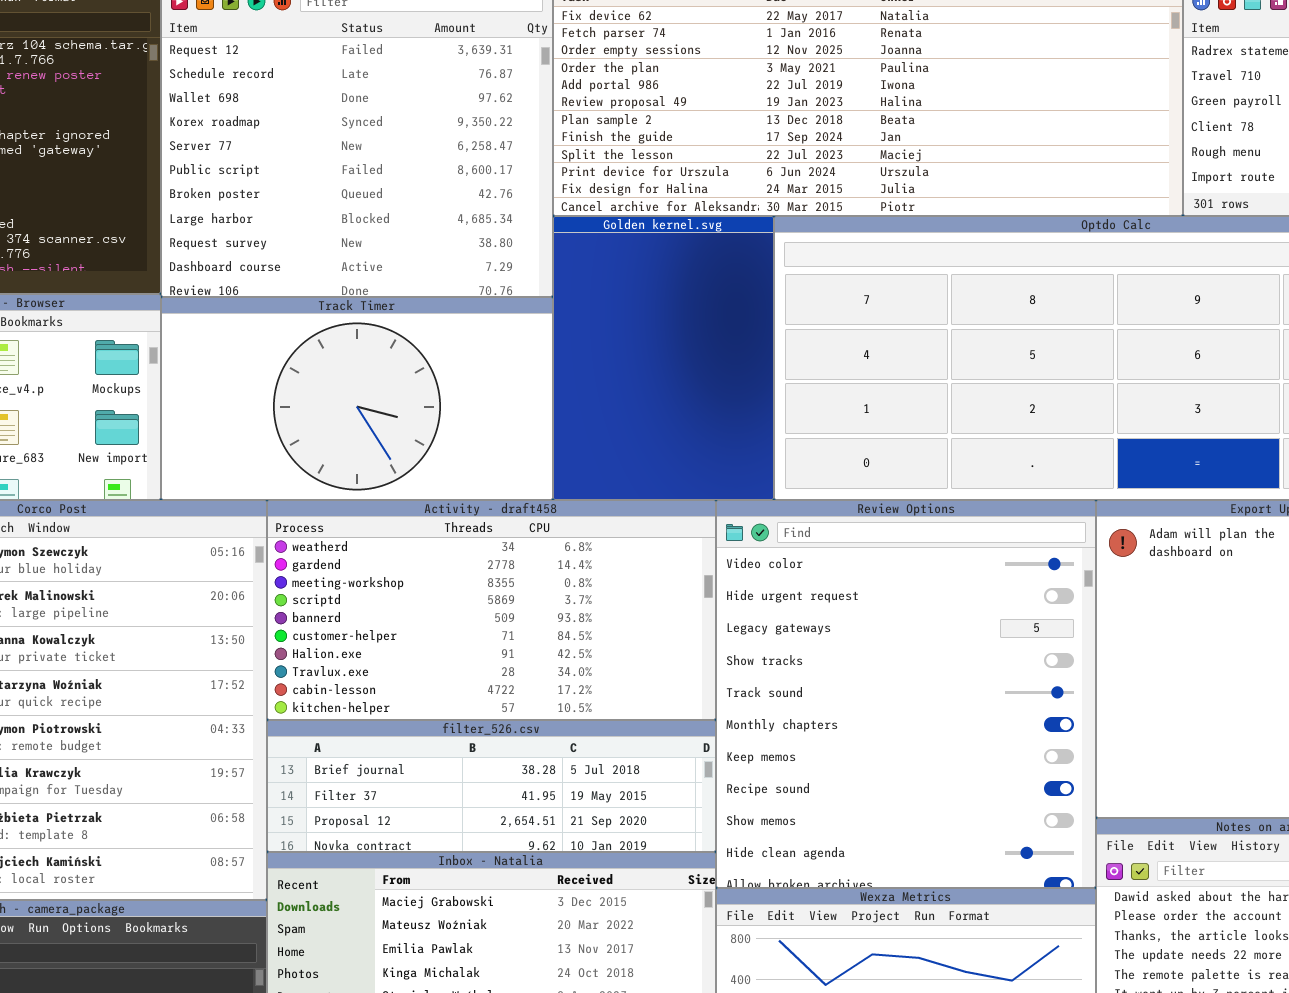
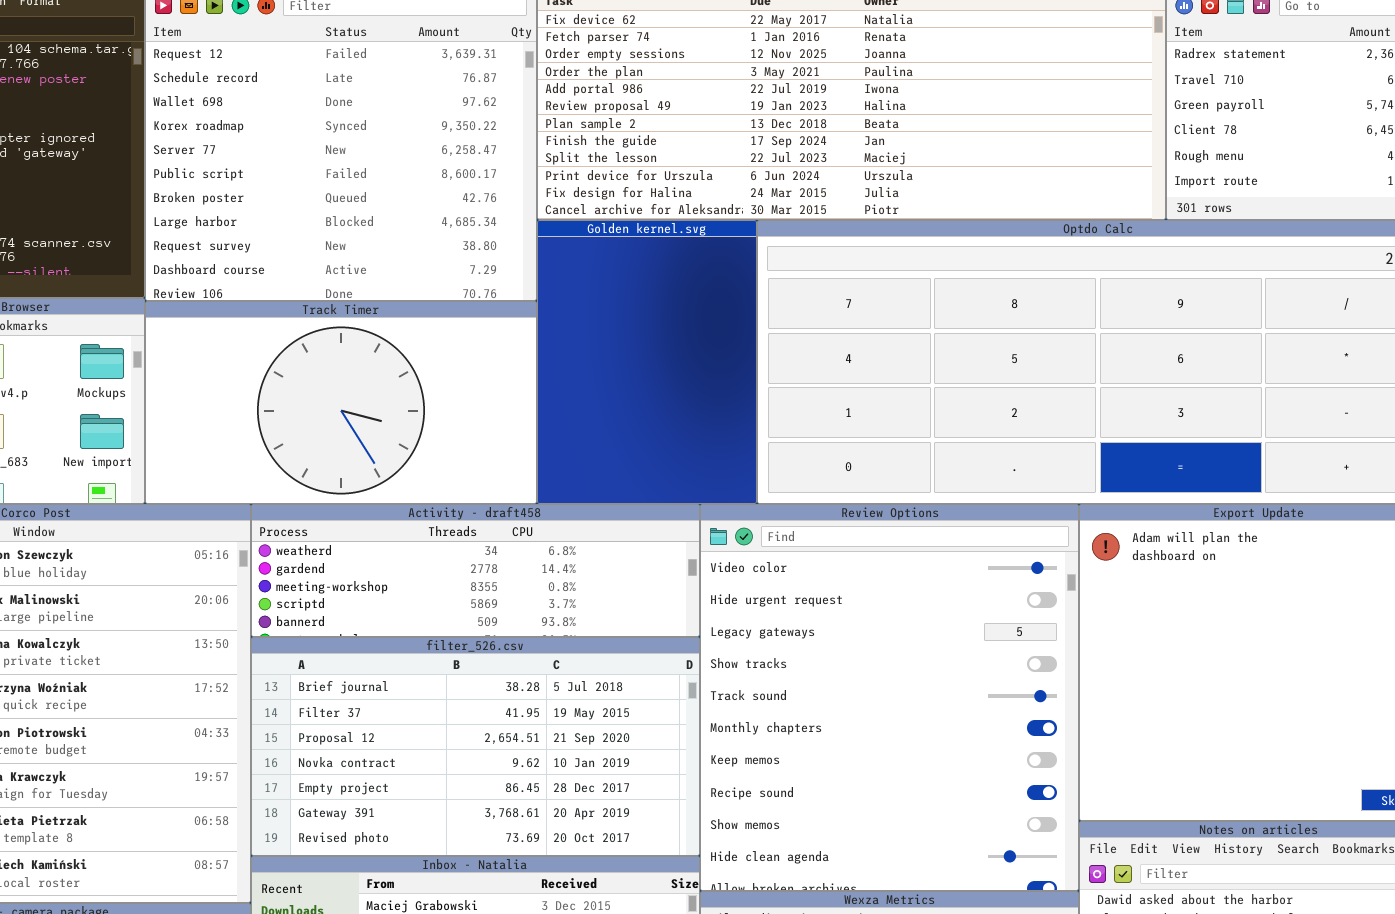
Activity - draft458: [267,500,716,720] -> [251,504,700,637], resized
filter_526.csv: [267,720,716,852] -> [251,637,700,856], resized

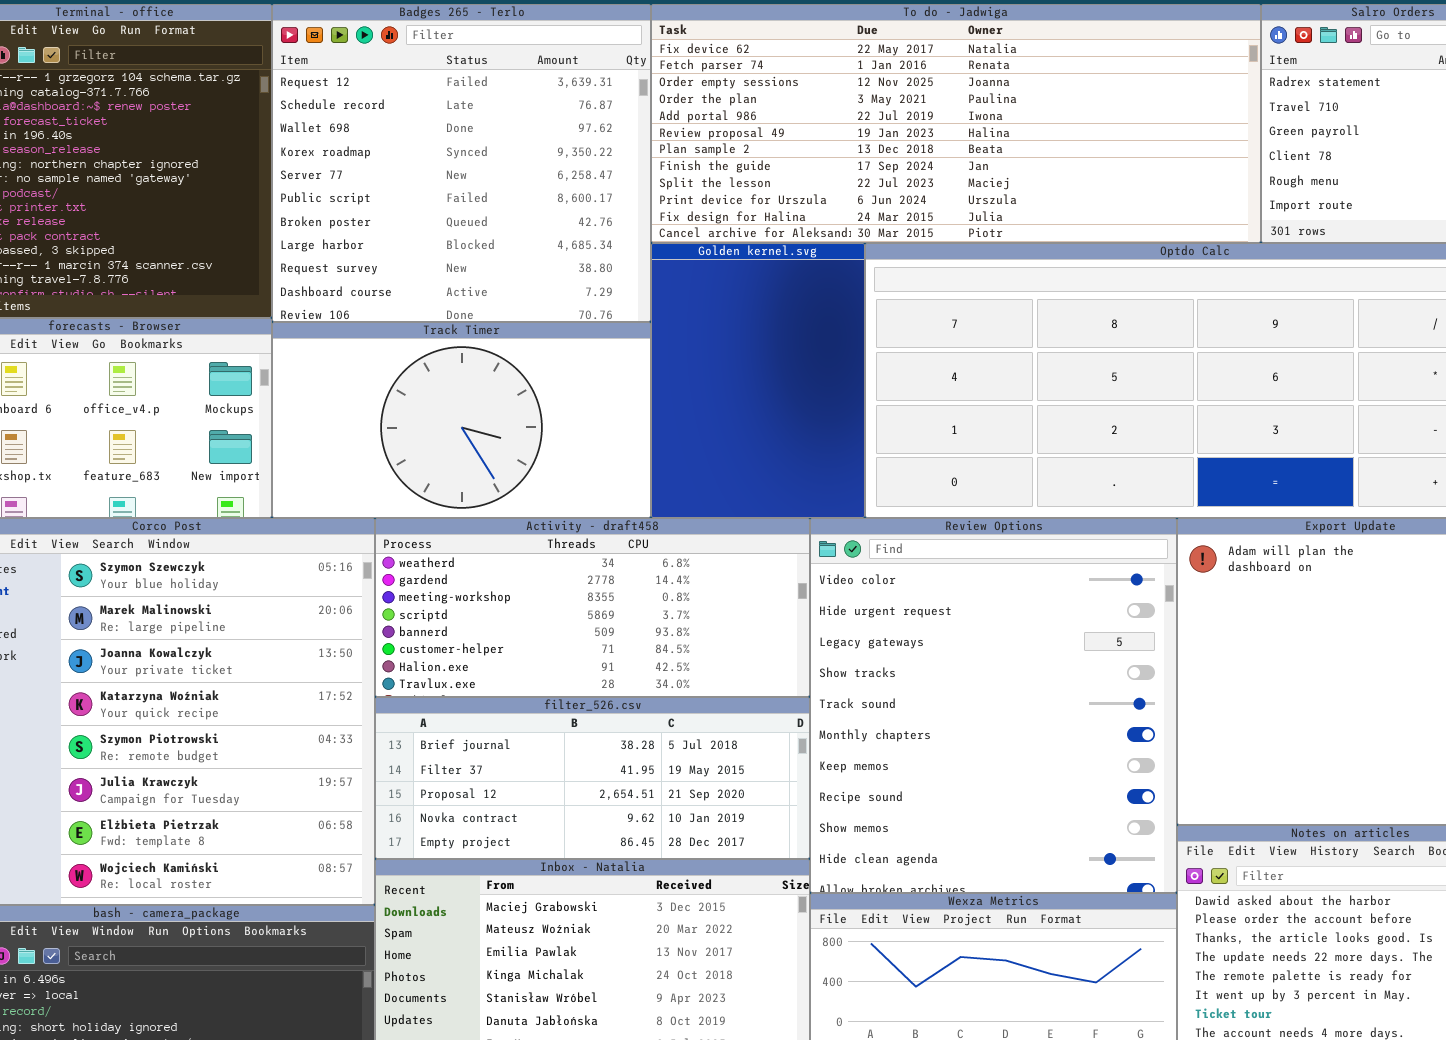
Activity - draft458: [251,504,700,637] -> [375,518,810,697], resized
filter_526.csv: [251,637,700,856] -> [375,697,810,859], resized

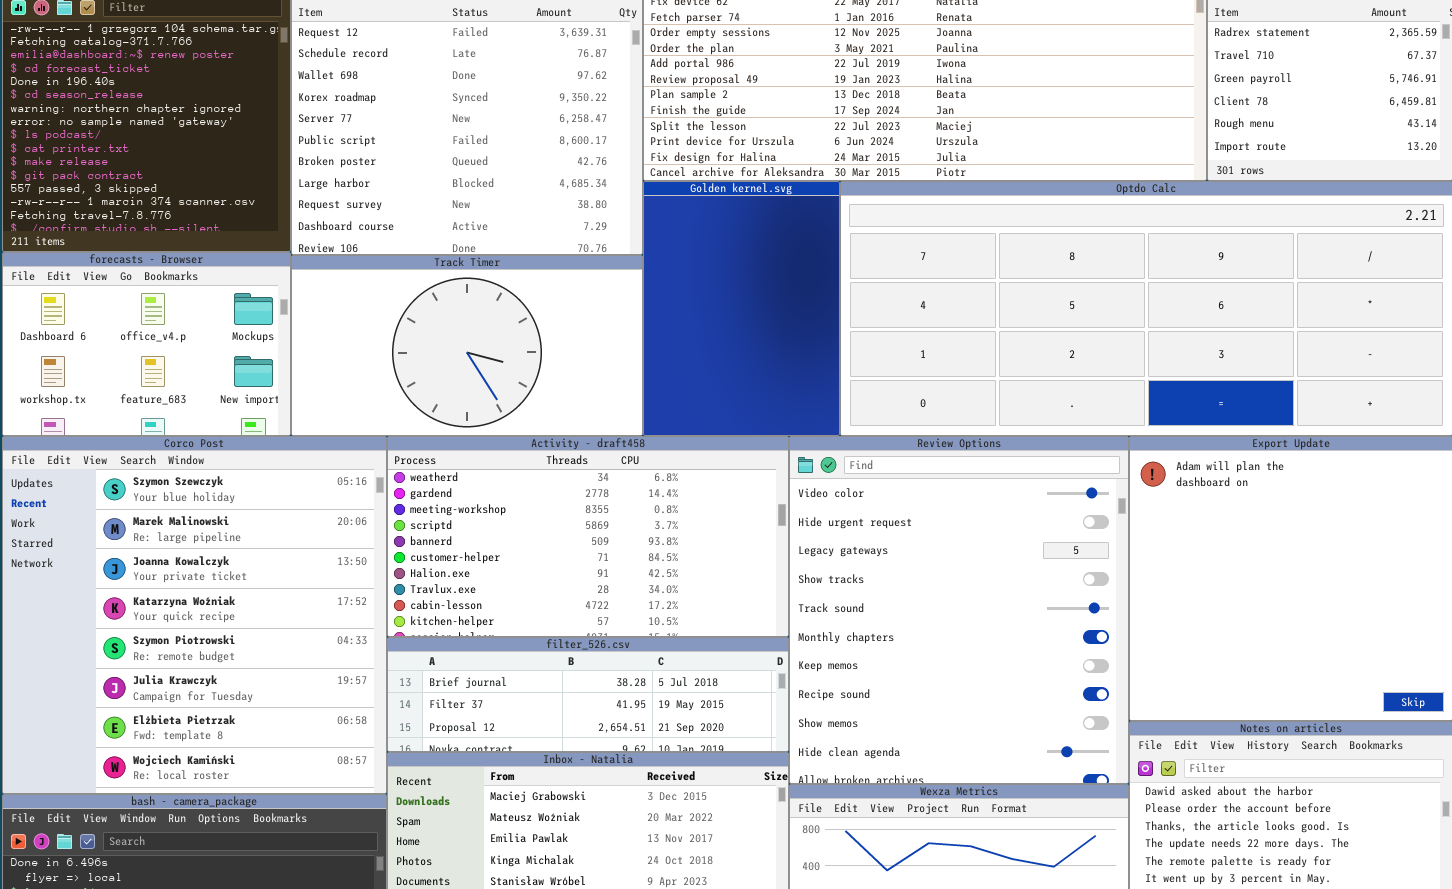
Activity - draft458: [375,518,810,697] -> [387,436,789,637], resized
filter_526.csv: [375,697,810,859] -> [387,637,789,752], resized

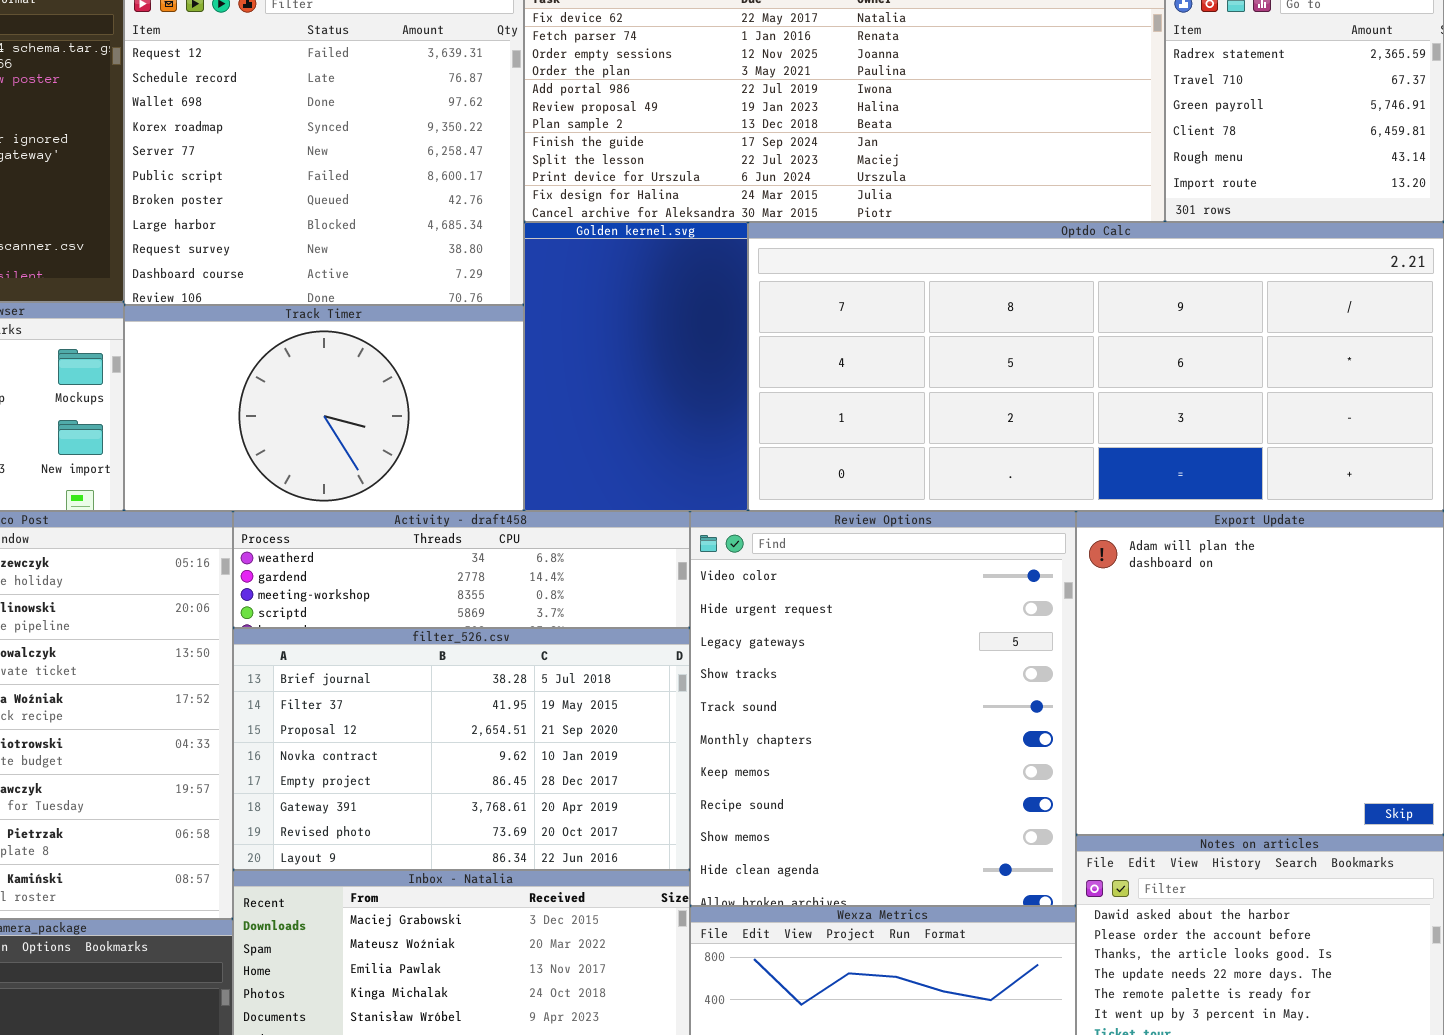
Activity - draft458: [387,436,789,637] -> [233,511,690,628], resized
filter_526.csv: [387,637,789,752] -> [233,628,690,870], resized

